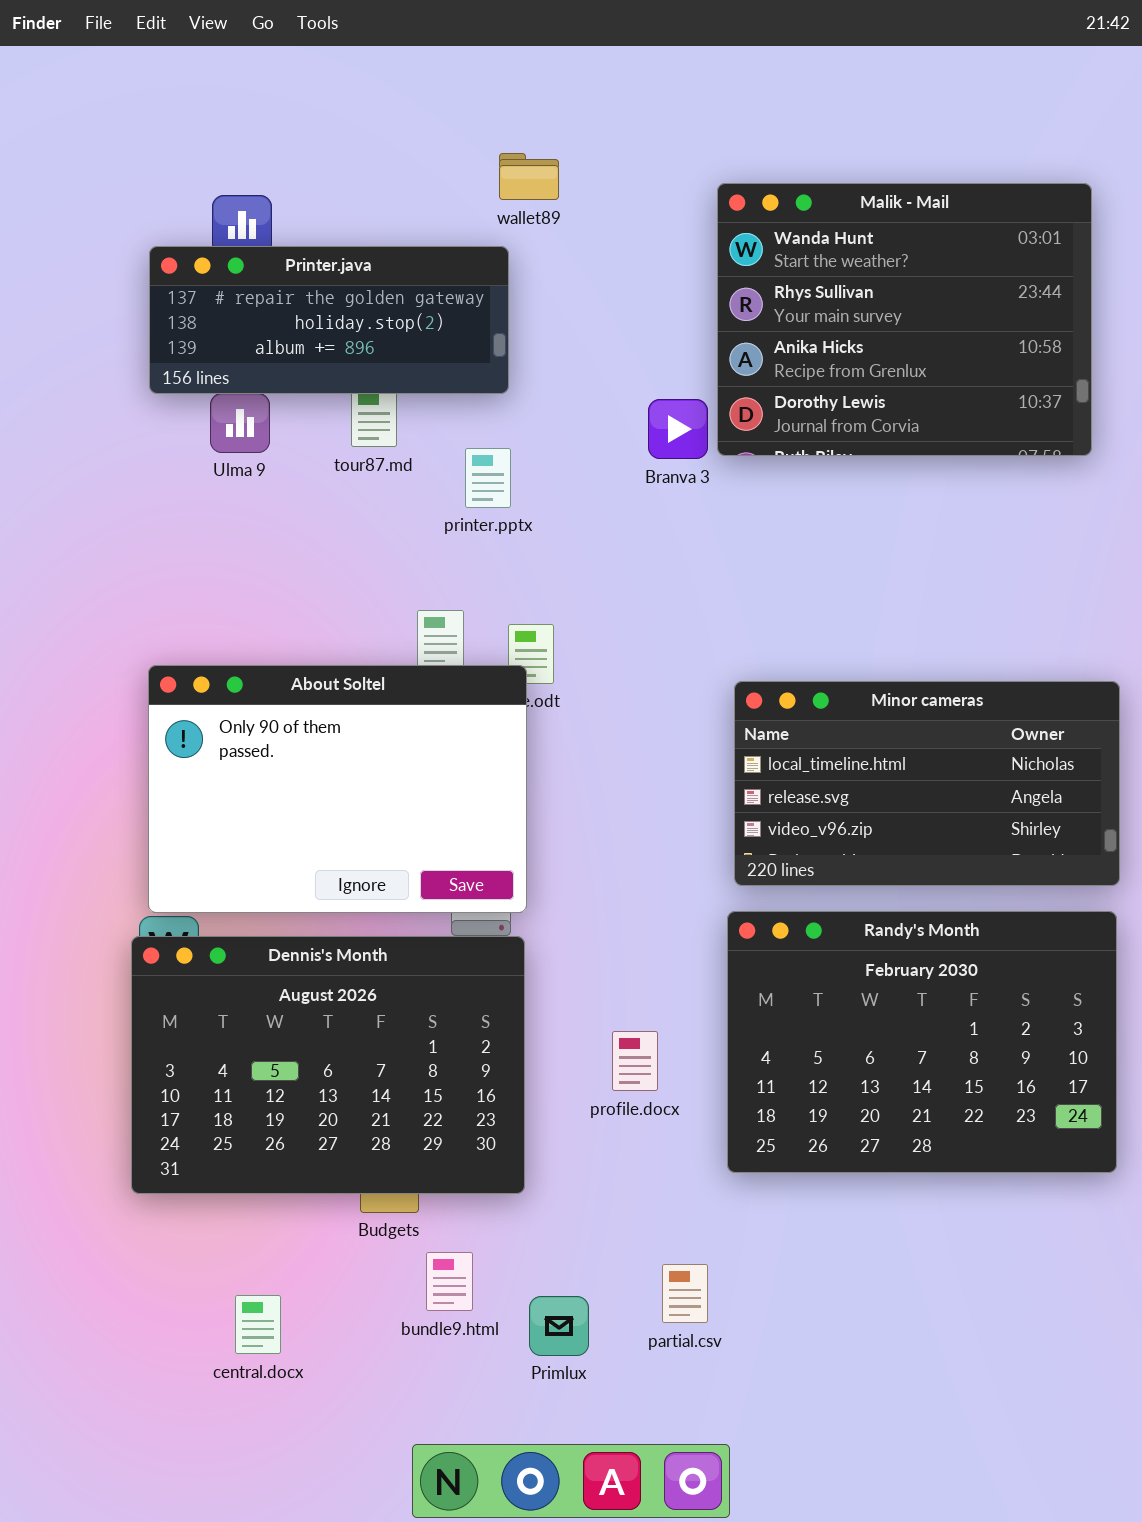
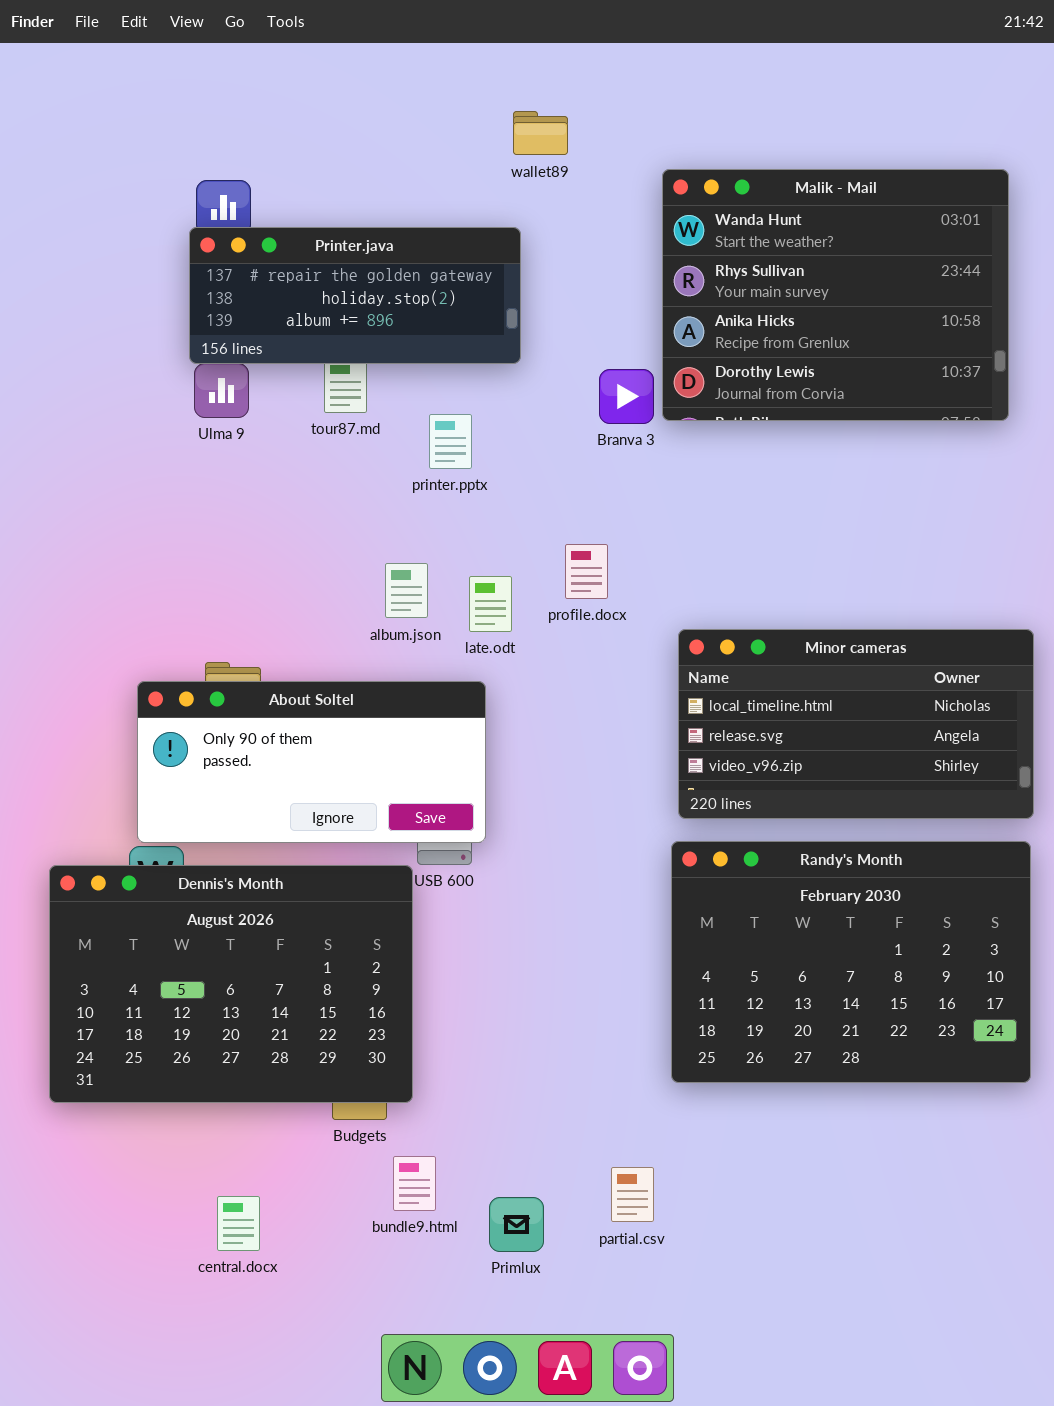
wallet89: [499,153,559,200] -> [513,111,568,155], moved
Printer.java: [149,246,509,394] -> [189,227,521,364], moved
About Soltel: [148,665,527,913] -> [137,681,486,843], resized
Dennis's Month: [131,936,525,1194] -> [49,865,413,1103], moved
profile.docx: [612,1031,658,1091] -> [565,544,608,599], moved

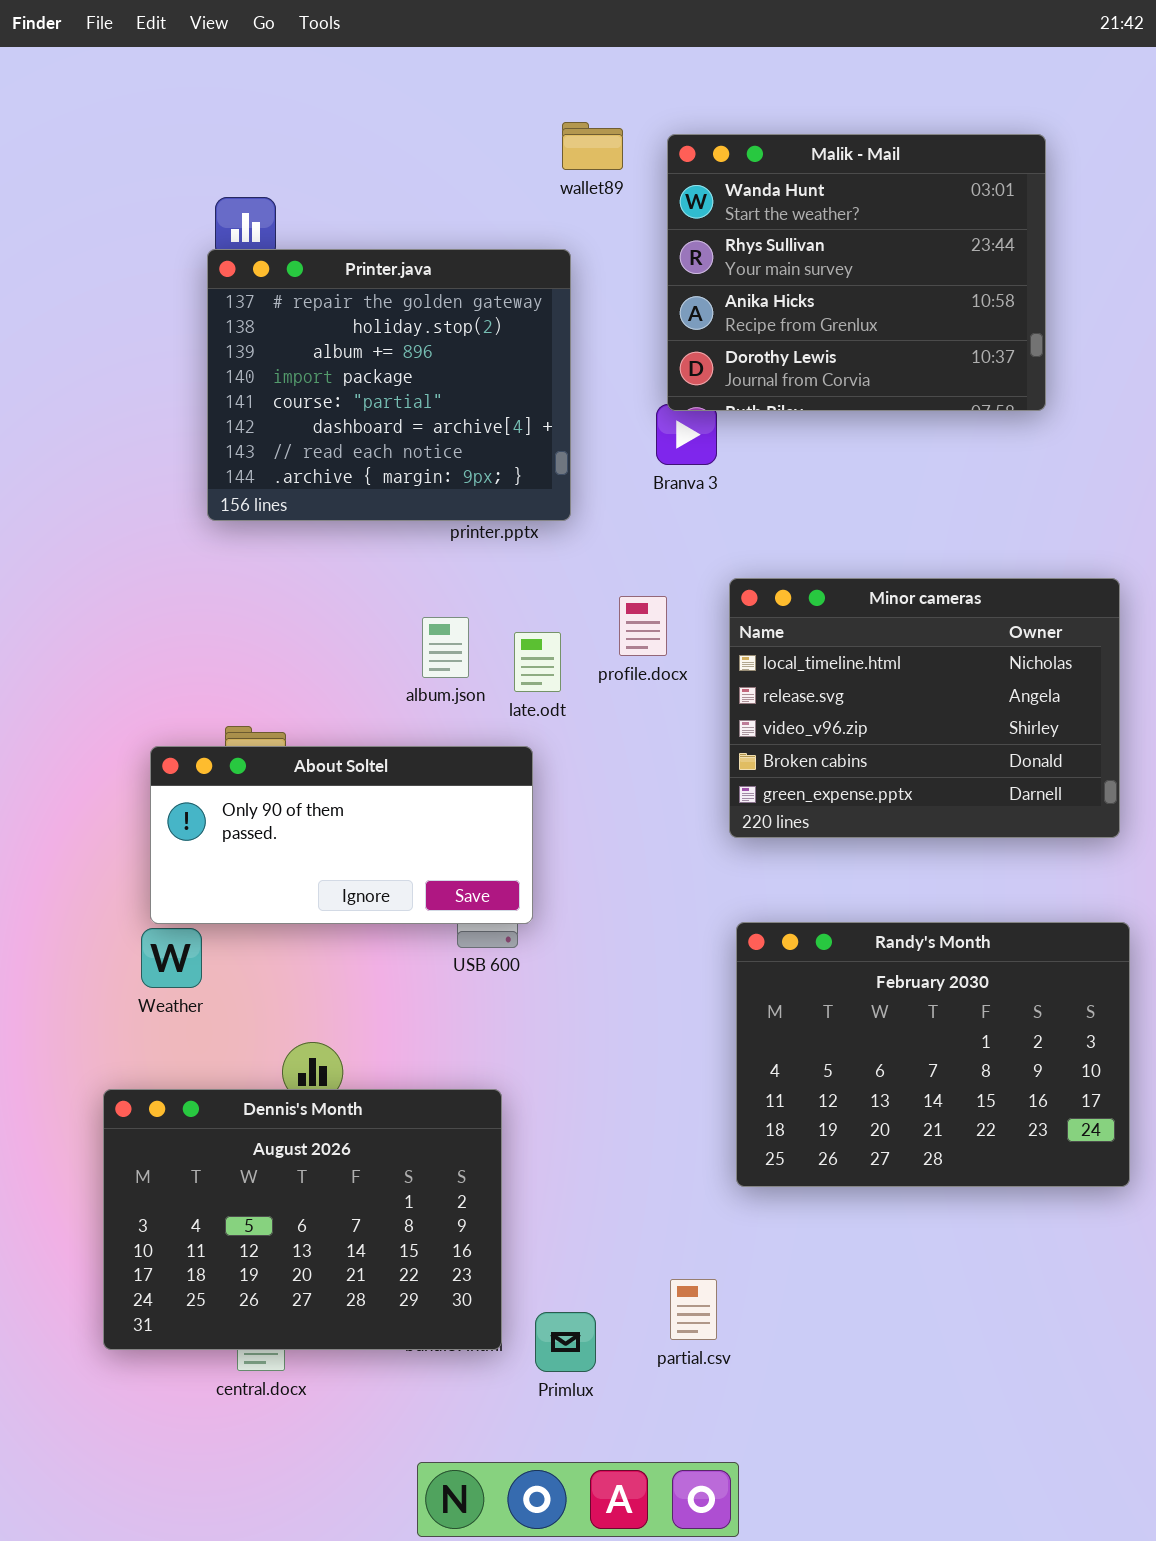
Malik - Mail: [662,169,1009,421] -> [667,134,1046,411], moved
Printer.java: [189,227,521,364] -> [207,249,571,521], resized
Minor cameras: [678,629,1034,819] -> [729,578,1120,838], moved, resized
Dennis's Month: [49,865,413,1103] -> [103,1089,502,1350], moved

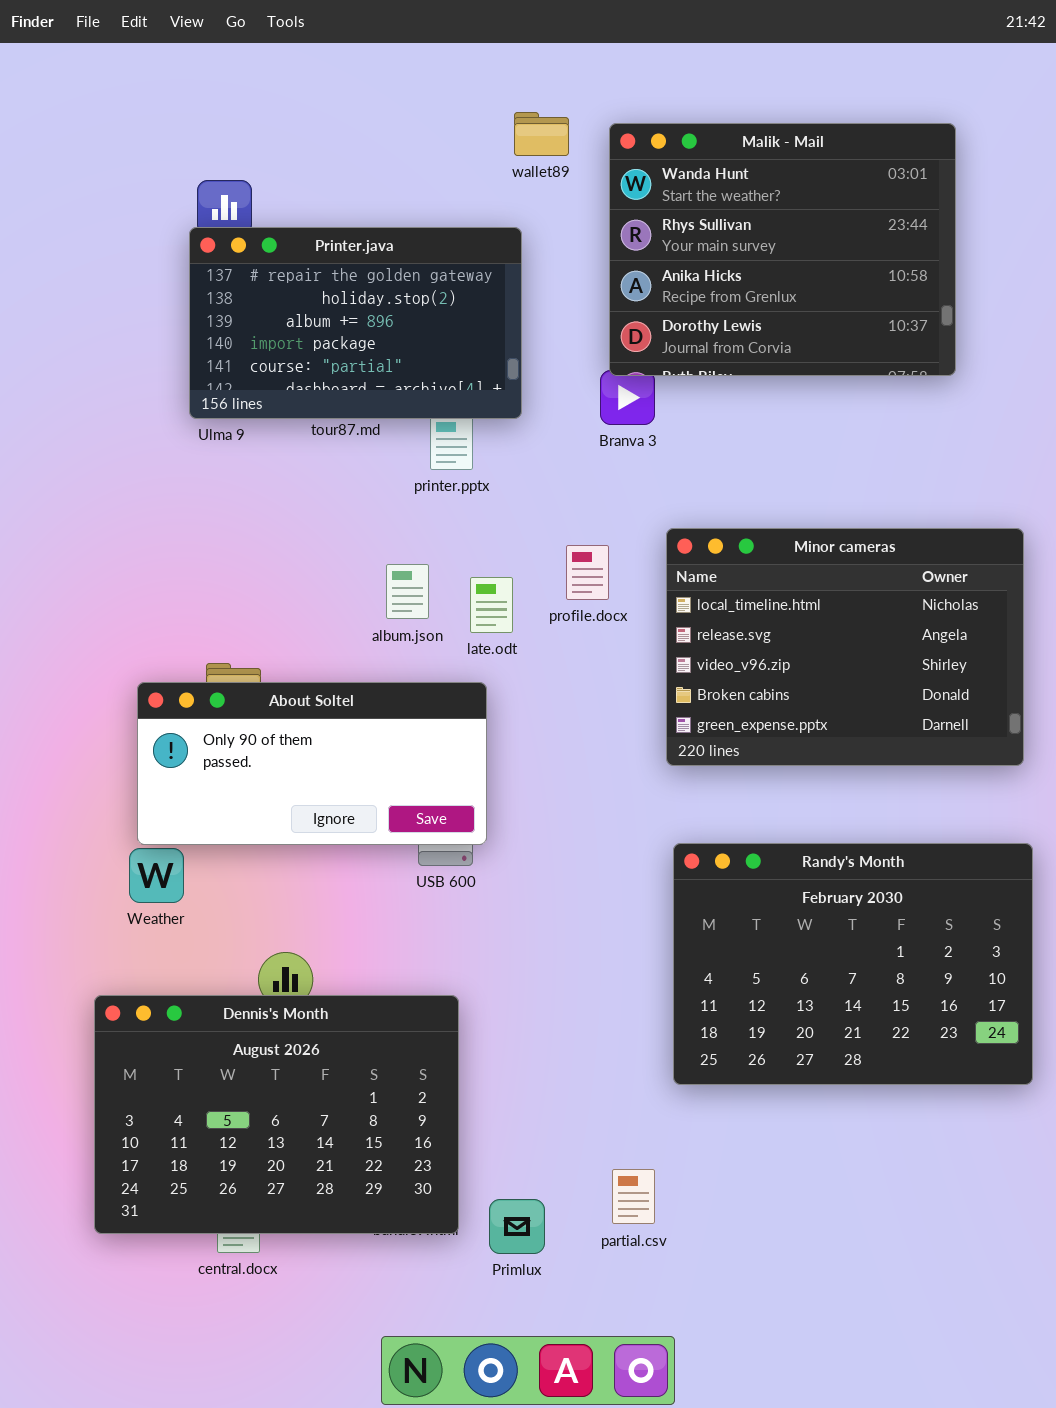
Printer.java: [207,249,571,521] -> [189,227,522,419], resized

